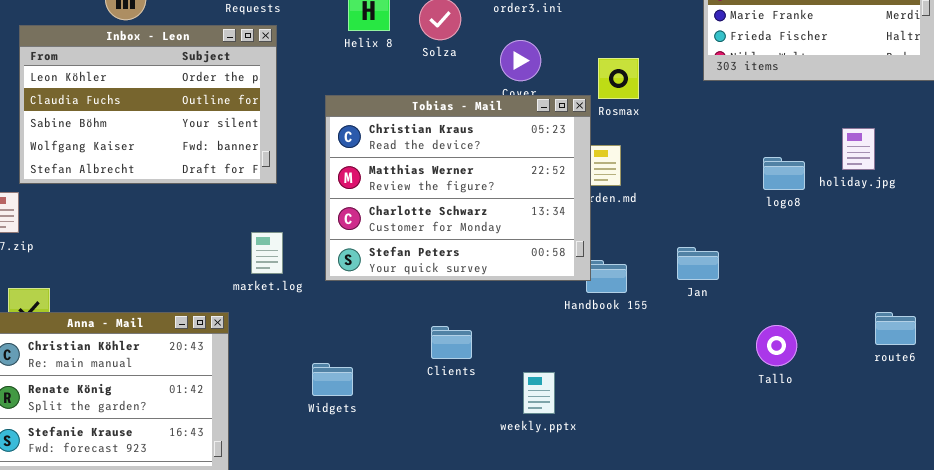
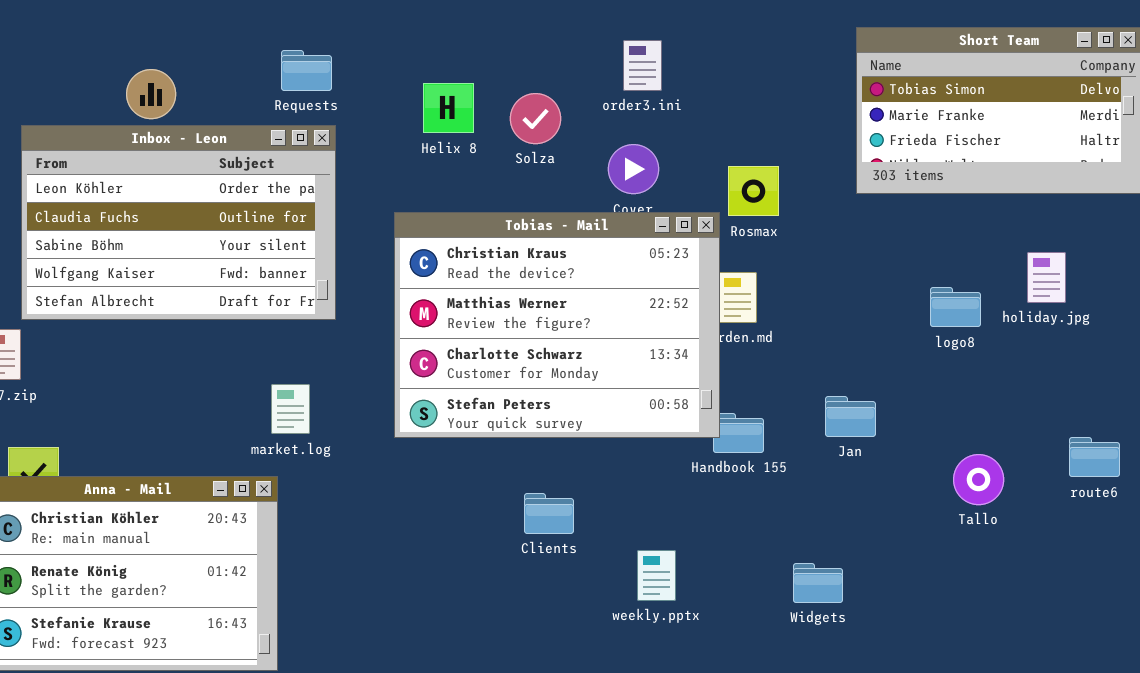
market.log: [251,232,283,274] -> [271,384,310,434], moved
route6: [875,312,916,345] -> [1069,437,1120,477], moved
Tallo: [756,325,797,366] -> [953,454,1004,505], moved
Widgets: [312,363,353,396] -> [793,563,843,603], moved

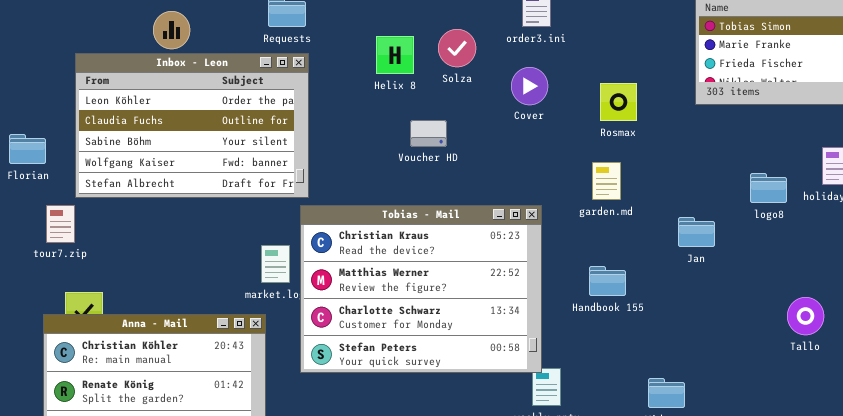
Helix 8: [423,83,474,133] -> [376,36,414,74], moved
Tobias - Mail: [394,212,720,438] -> [300,205,542,373], moved
Jan: [825,396,876,437] -> [678,217,715,247], moved
Tallo: [953,454,1004,505] -> [787,297,824,335], moved

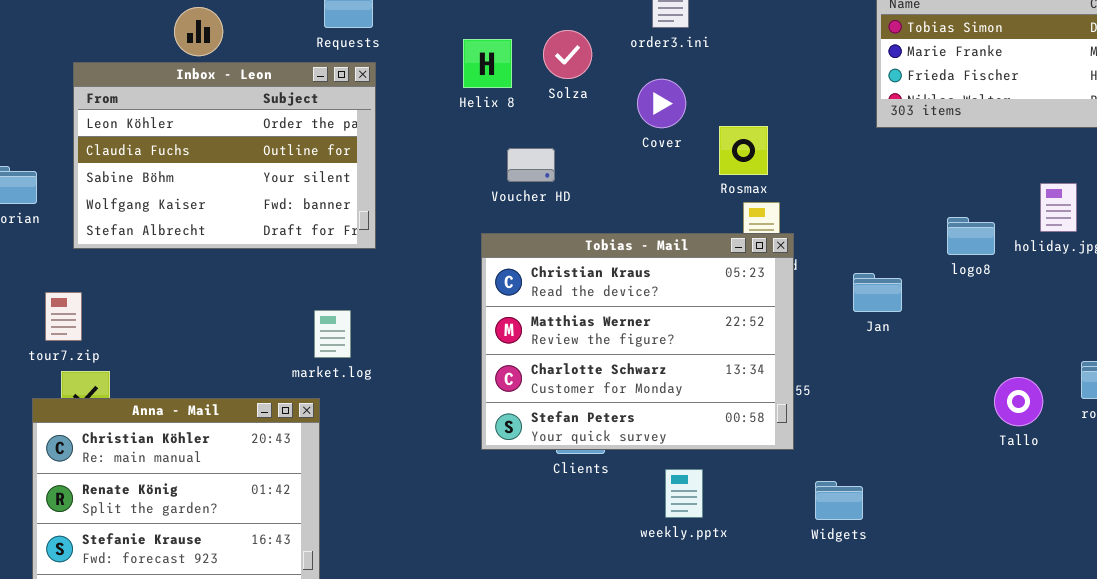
Rosmax: [600,83,637,121] -> [719,126,768,175], moved
tour7.zip: [46,205,75,243] -> [45,292,82,341], moved
Tobias - Mail: [300,205,542,373] -> [481,233,794,450], moved

